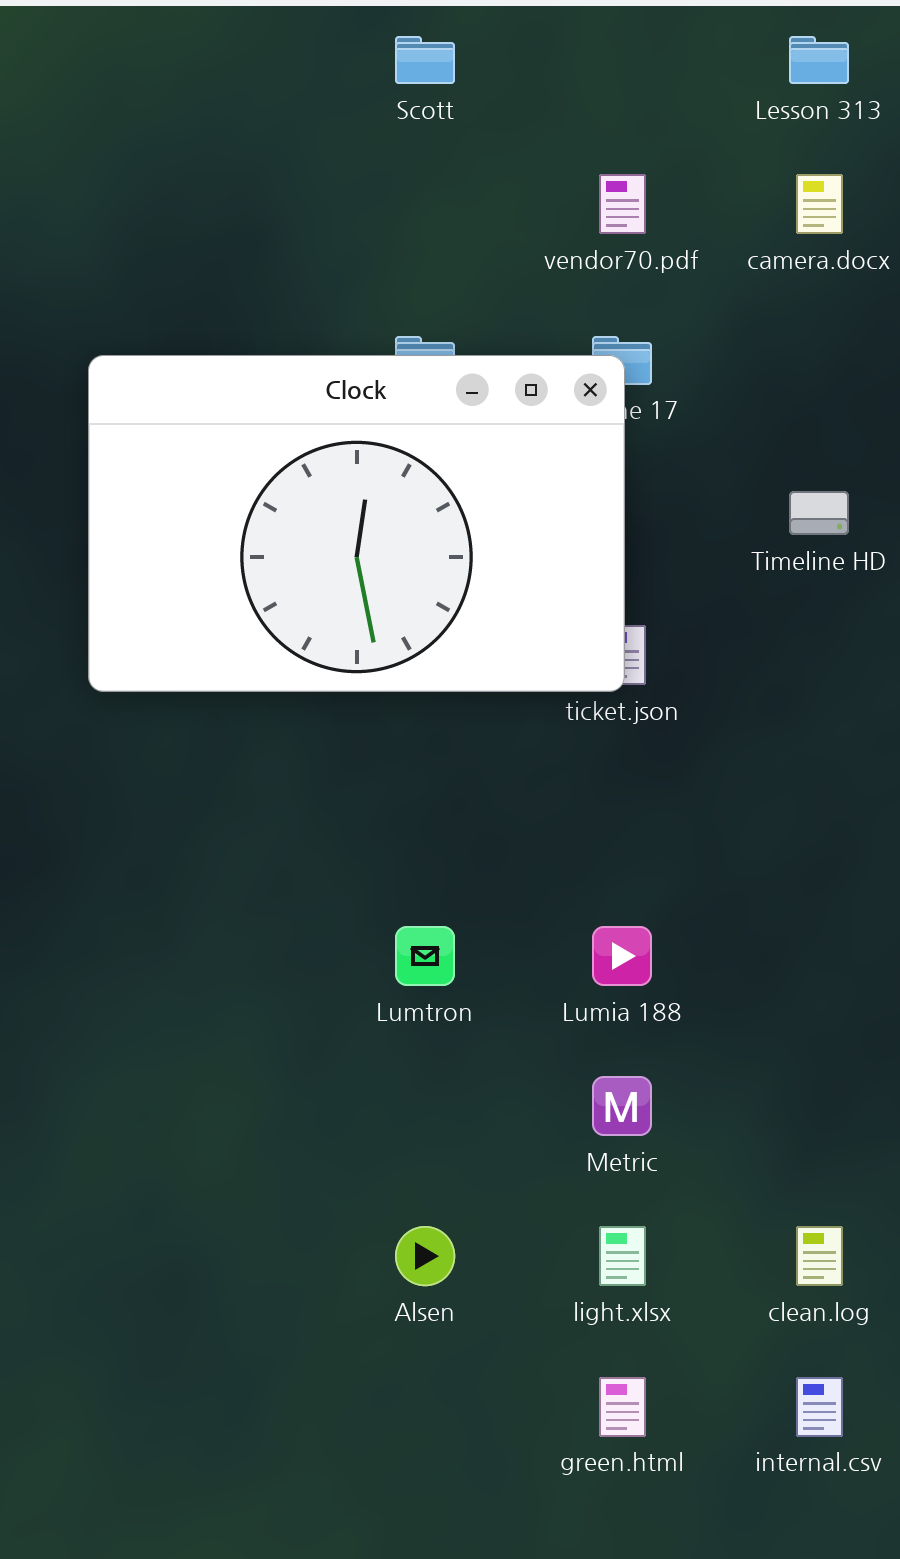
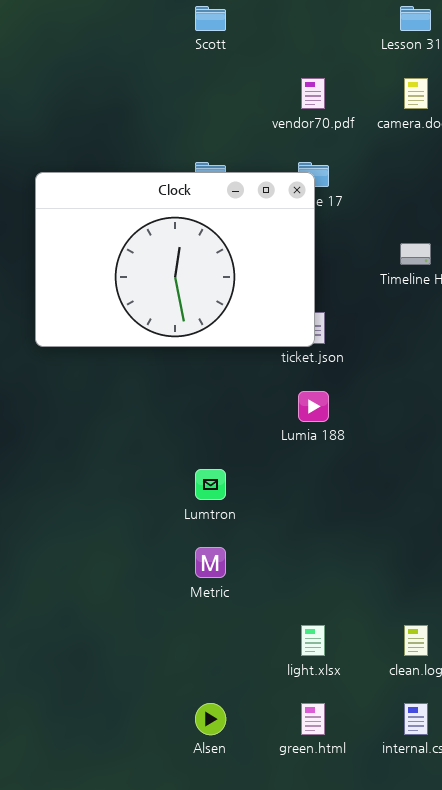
Lumia 188: [592,926,652,986] -> [298,391,329,422], moved
Metric: [592,1076,652,1136] -> [195,547,226,578], moved
Alsen: [395,1226,455,1286] -> [195,703,226,735], moved

